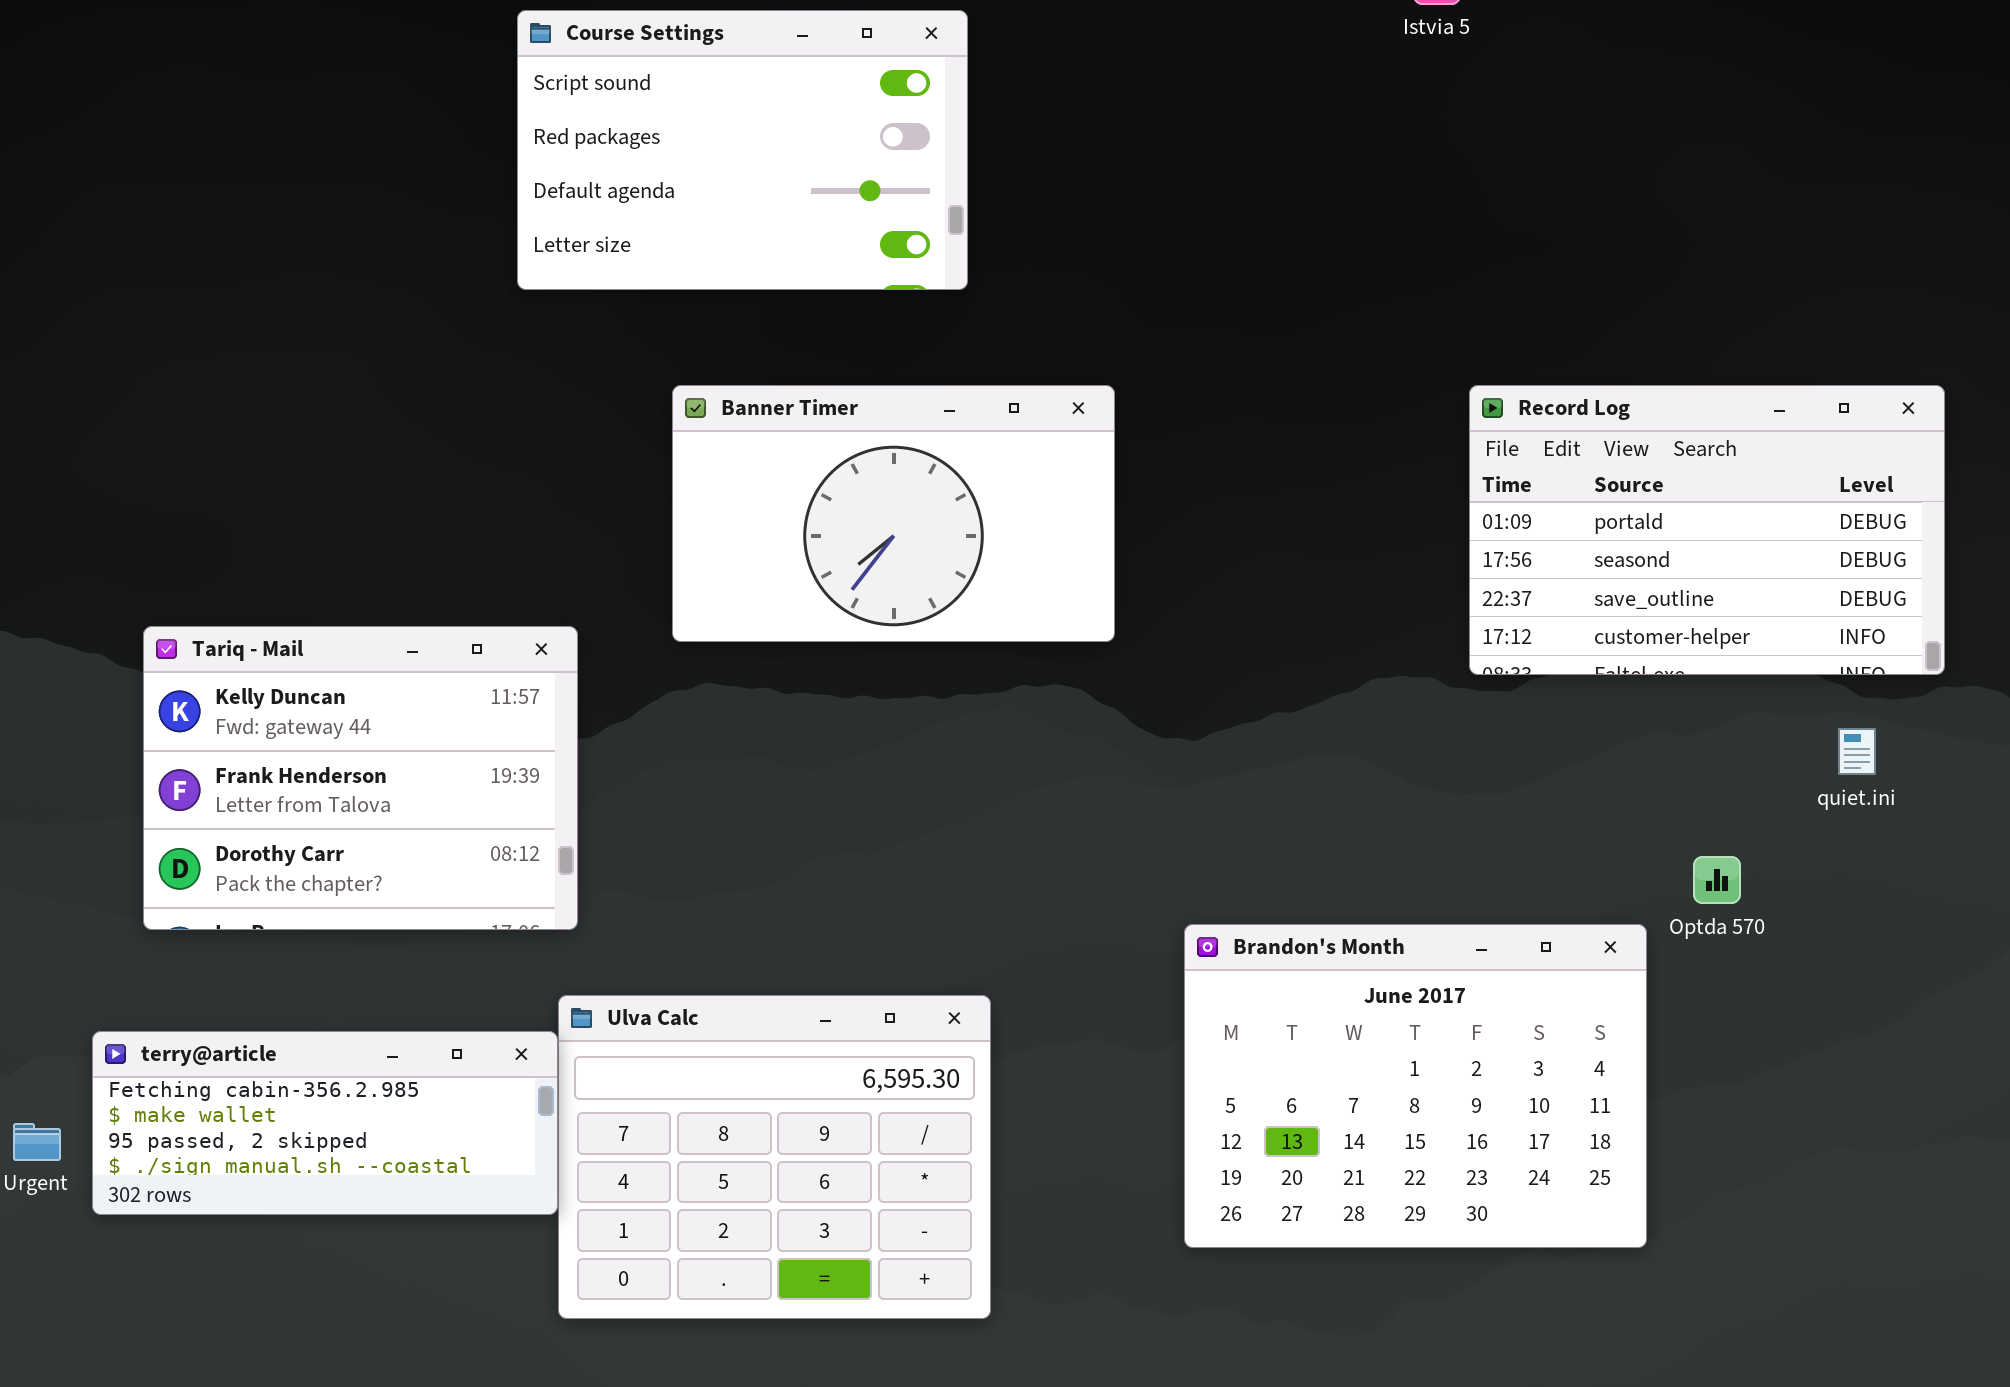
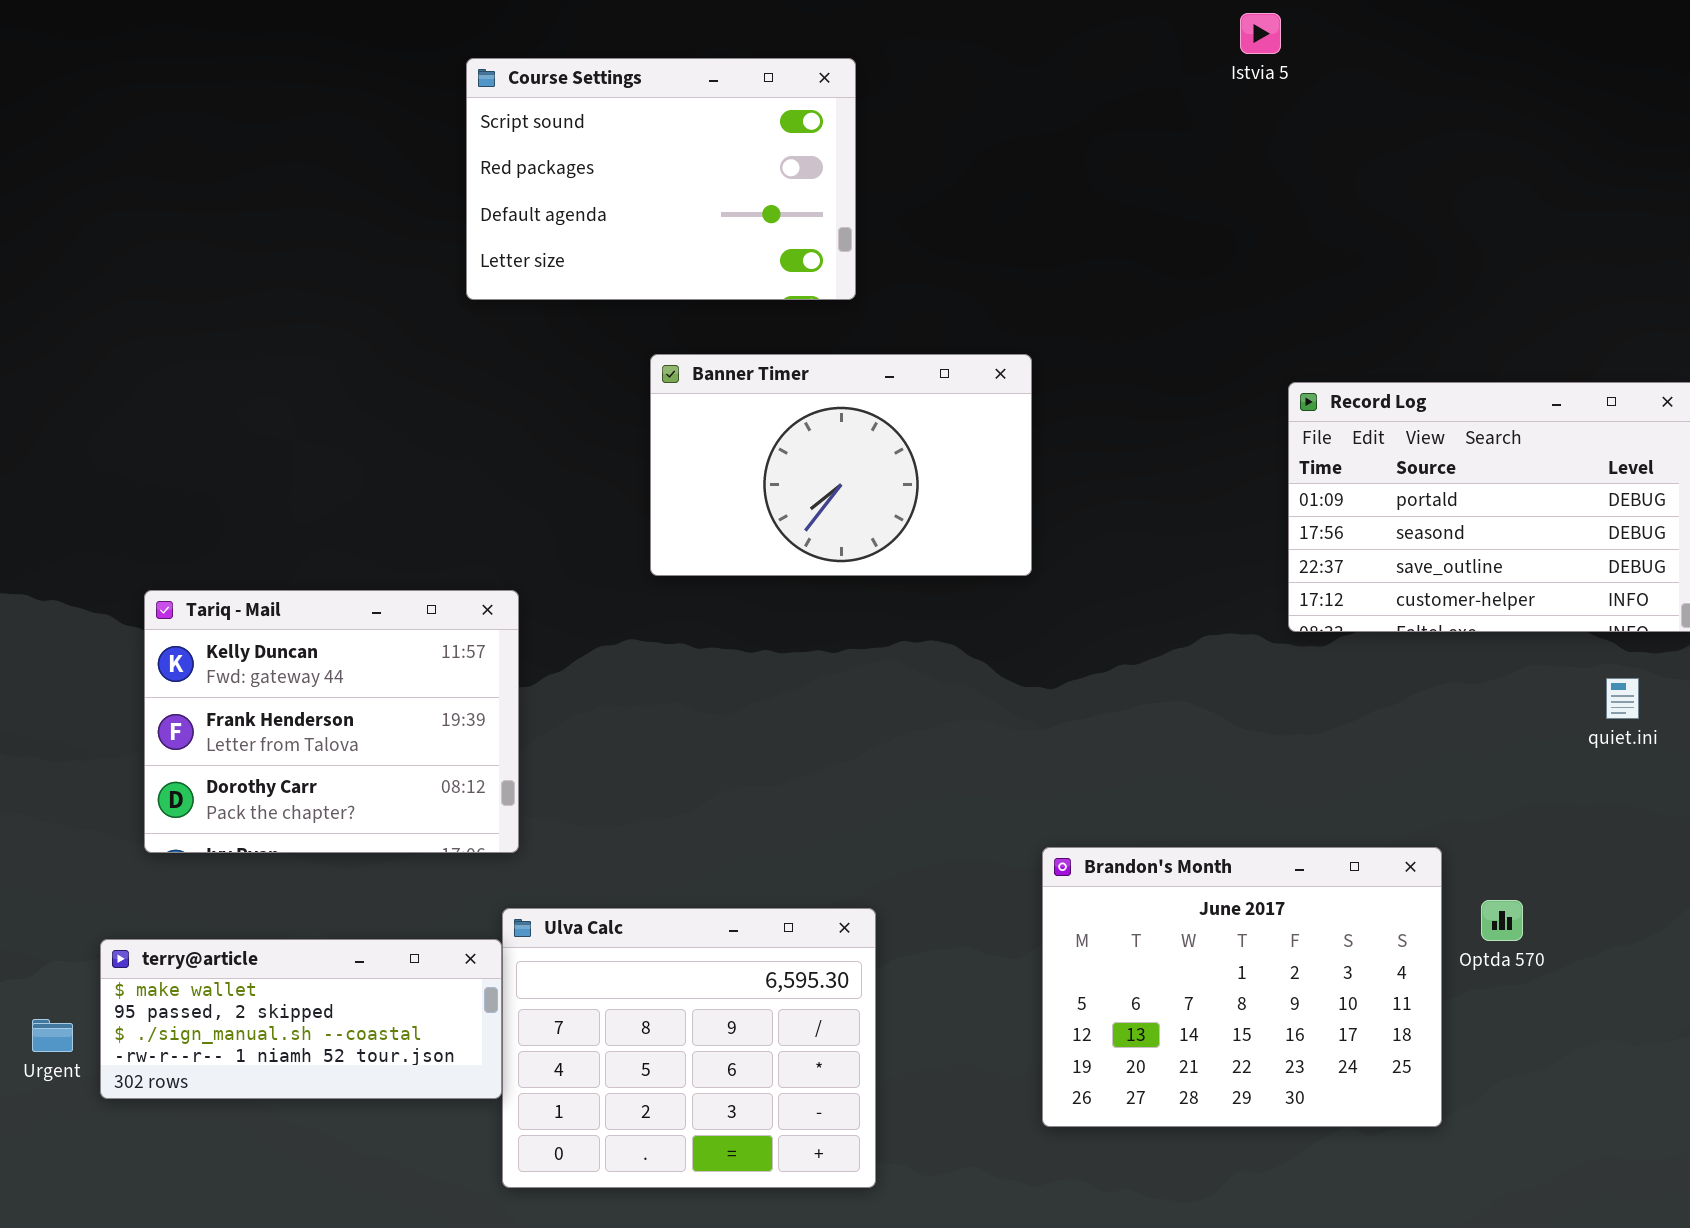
Banner Timer: [672,385,1115,642] -> [650,354,1032,576], moved
Optda 570: [1693,856,1741,904] -> [1481,900,1523,941], moved
terry@article: [92,1031,558,1215] -> [100,939,502,1099], scrolled down 1 row

